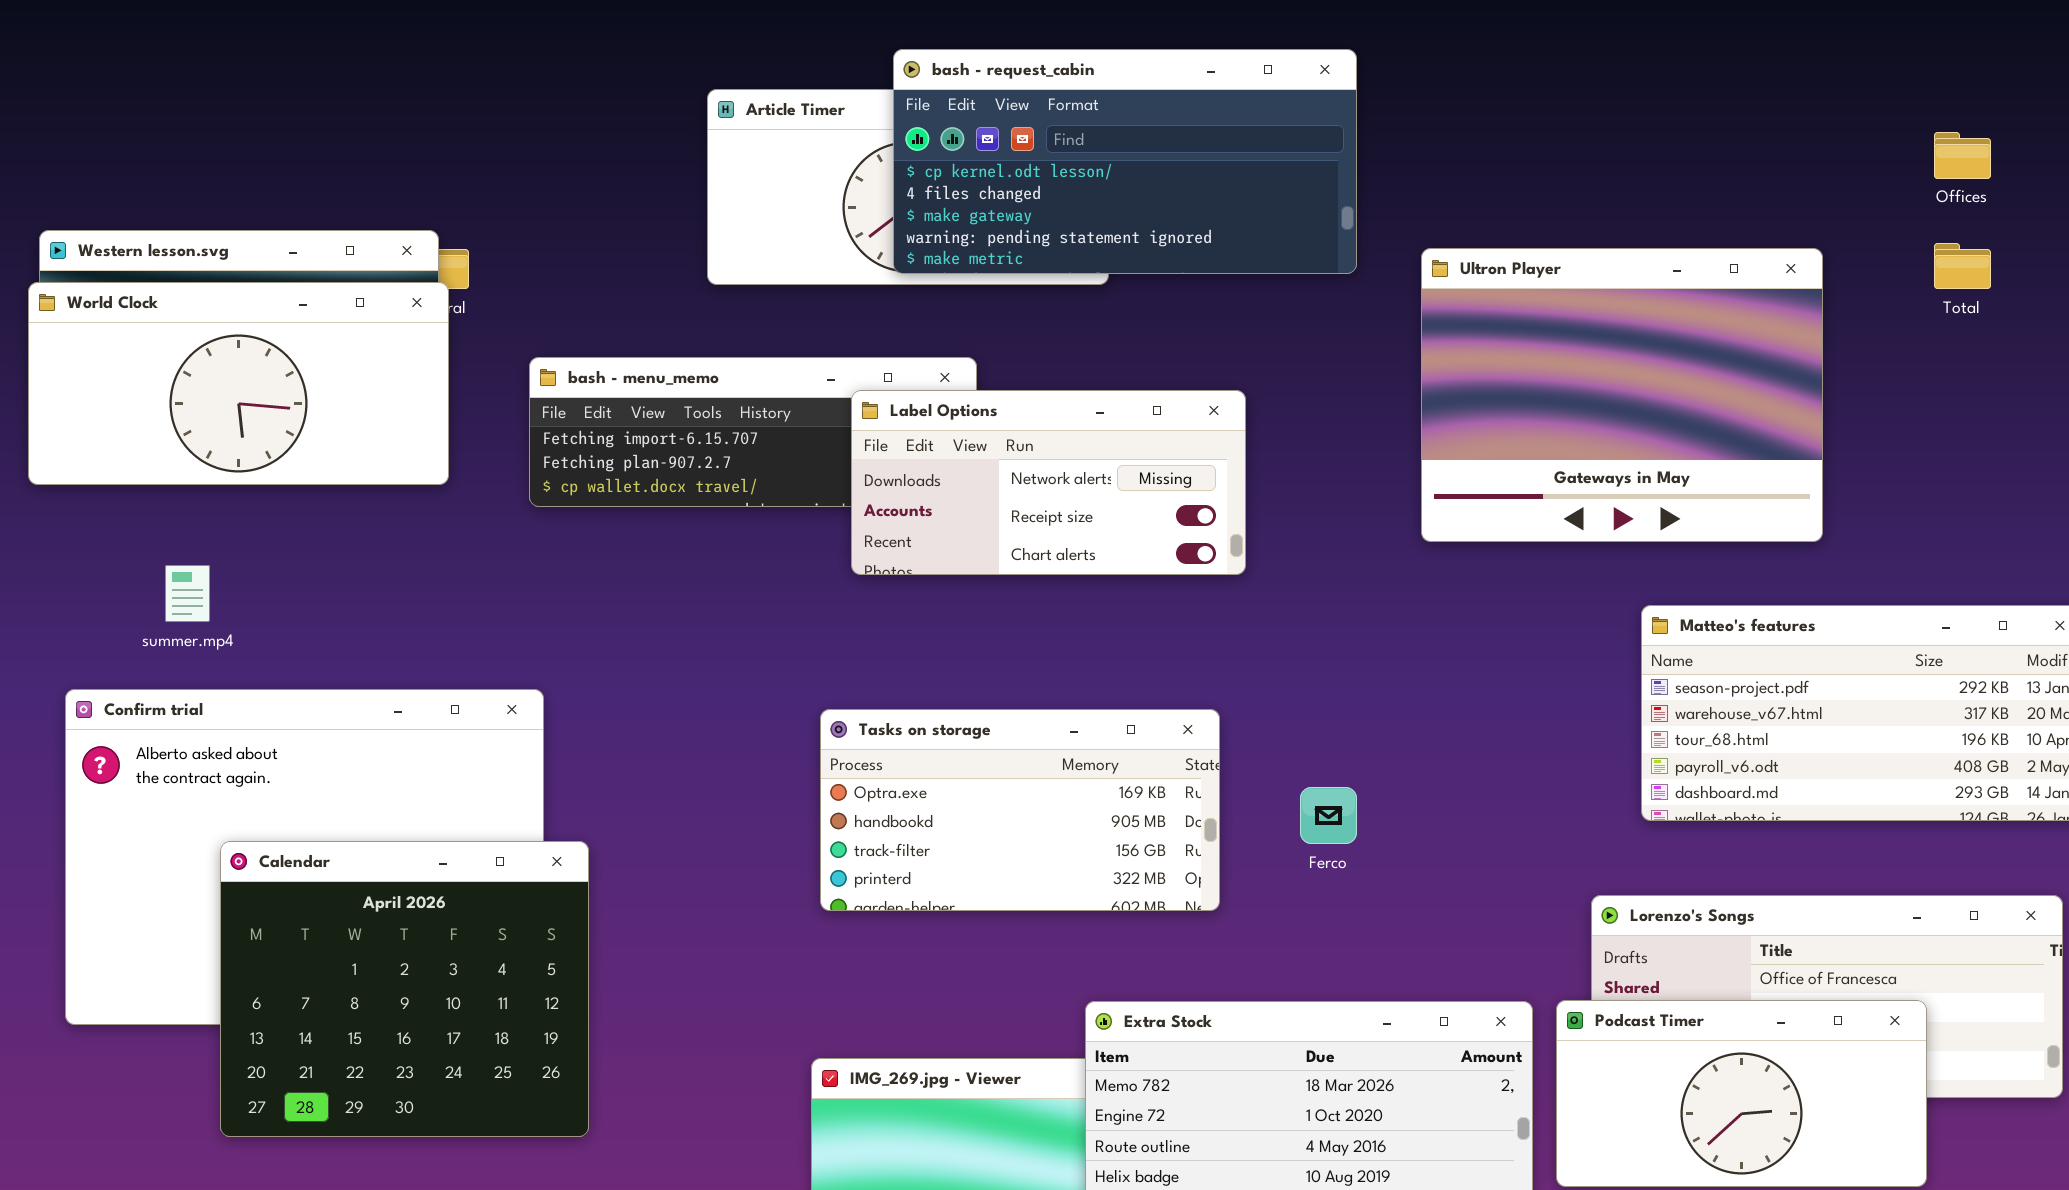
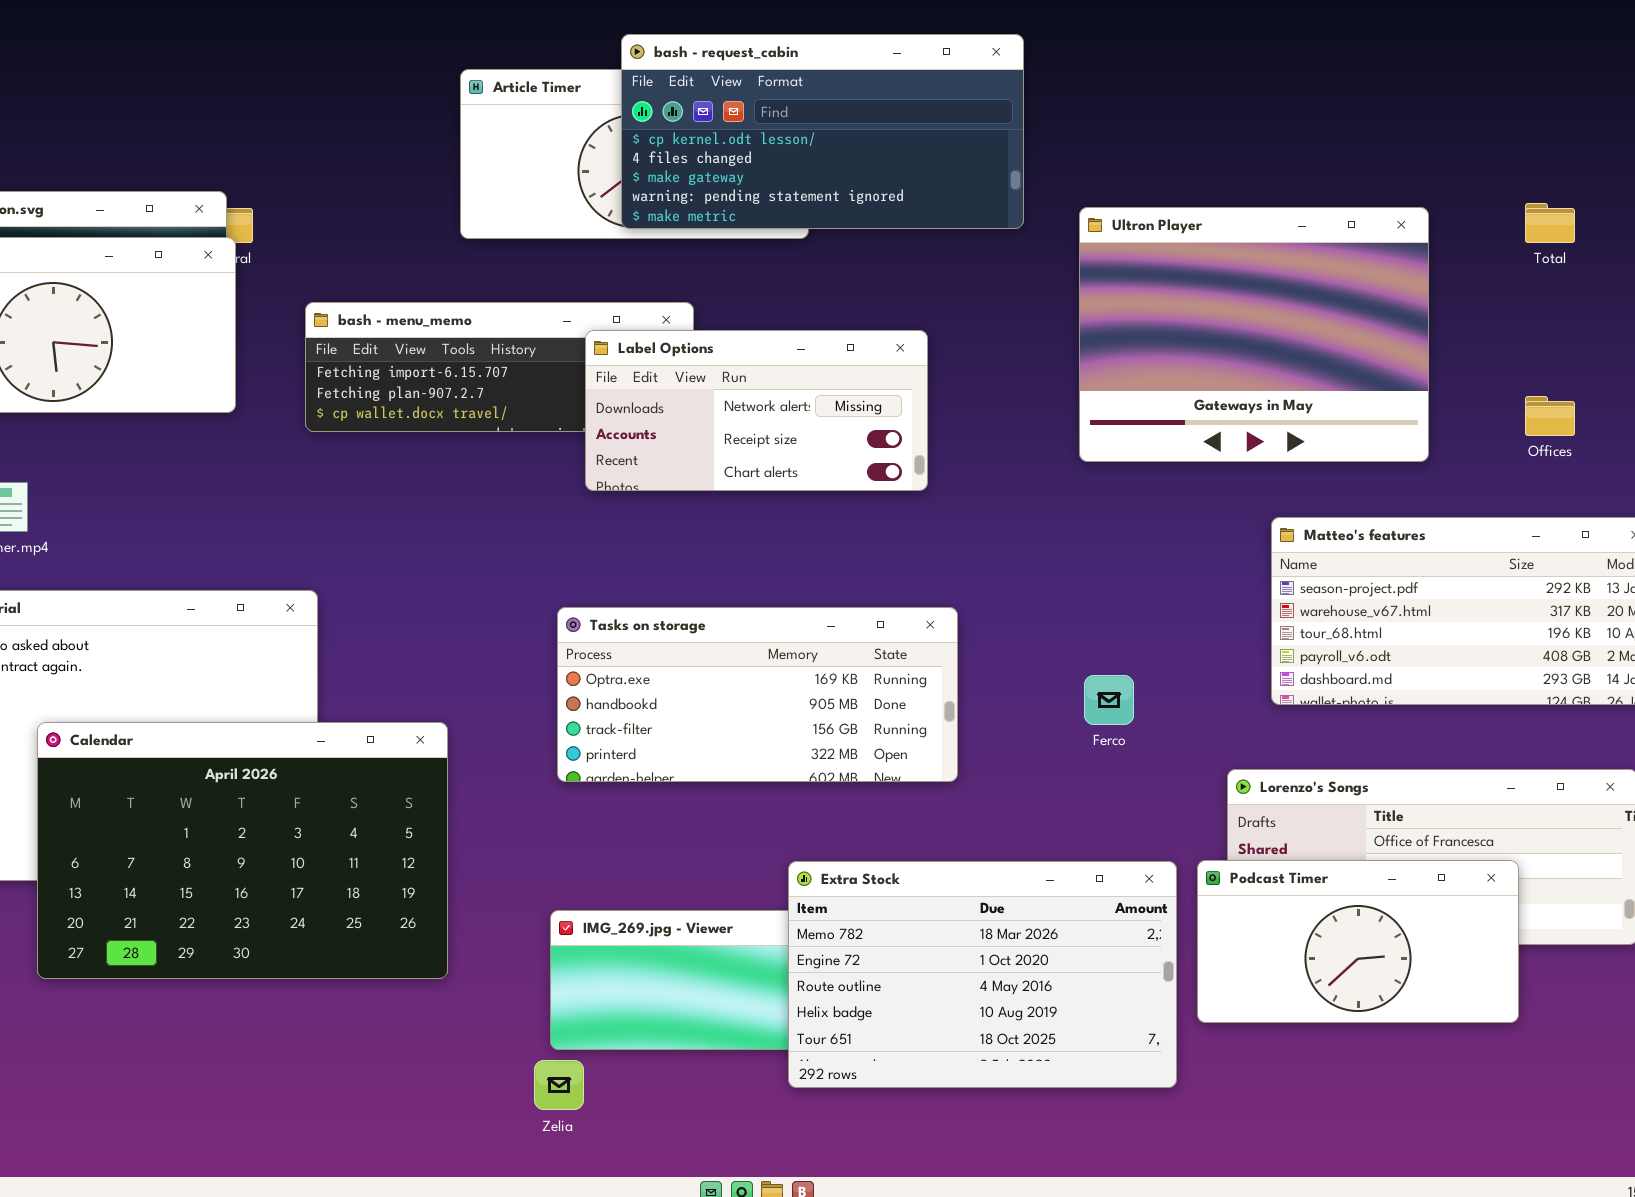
Offices: [1934,132,1991,179] -> [1525,396,1575,436], moved
Tasks on storage: [820,709,1220,911] -> [557,607,958,782], resized
Ferco: [1300,787,1357,844] -> [1084,675,1134,725], moved
Calendar: [220,841,589,1137] -> [37,722,448,979], resized

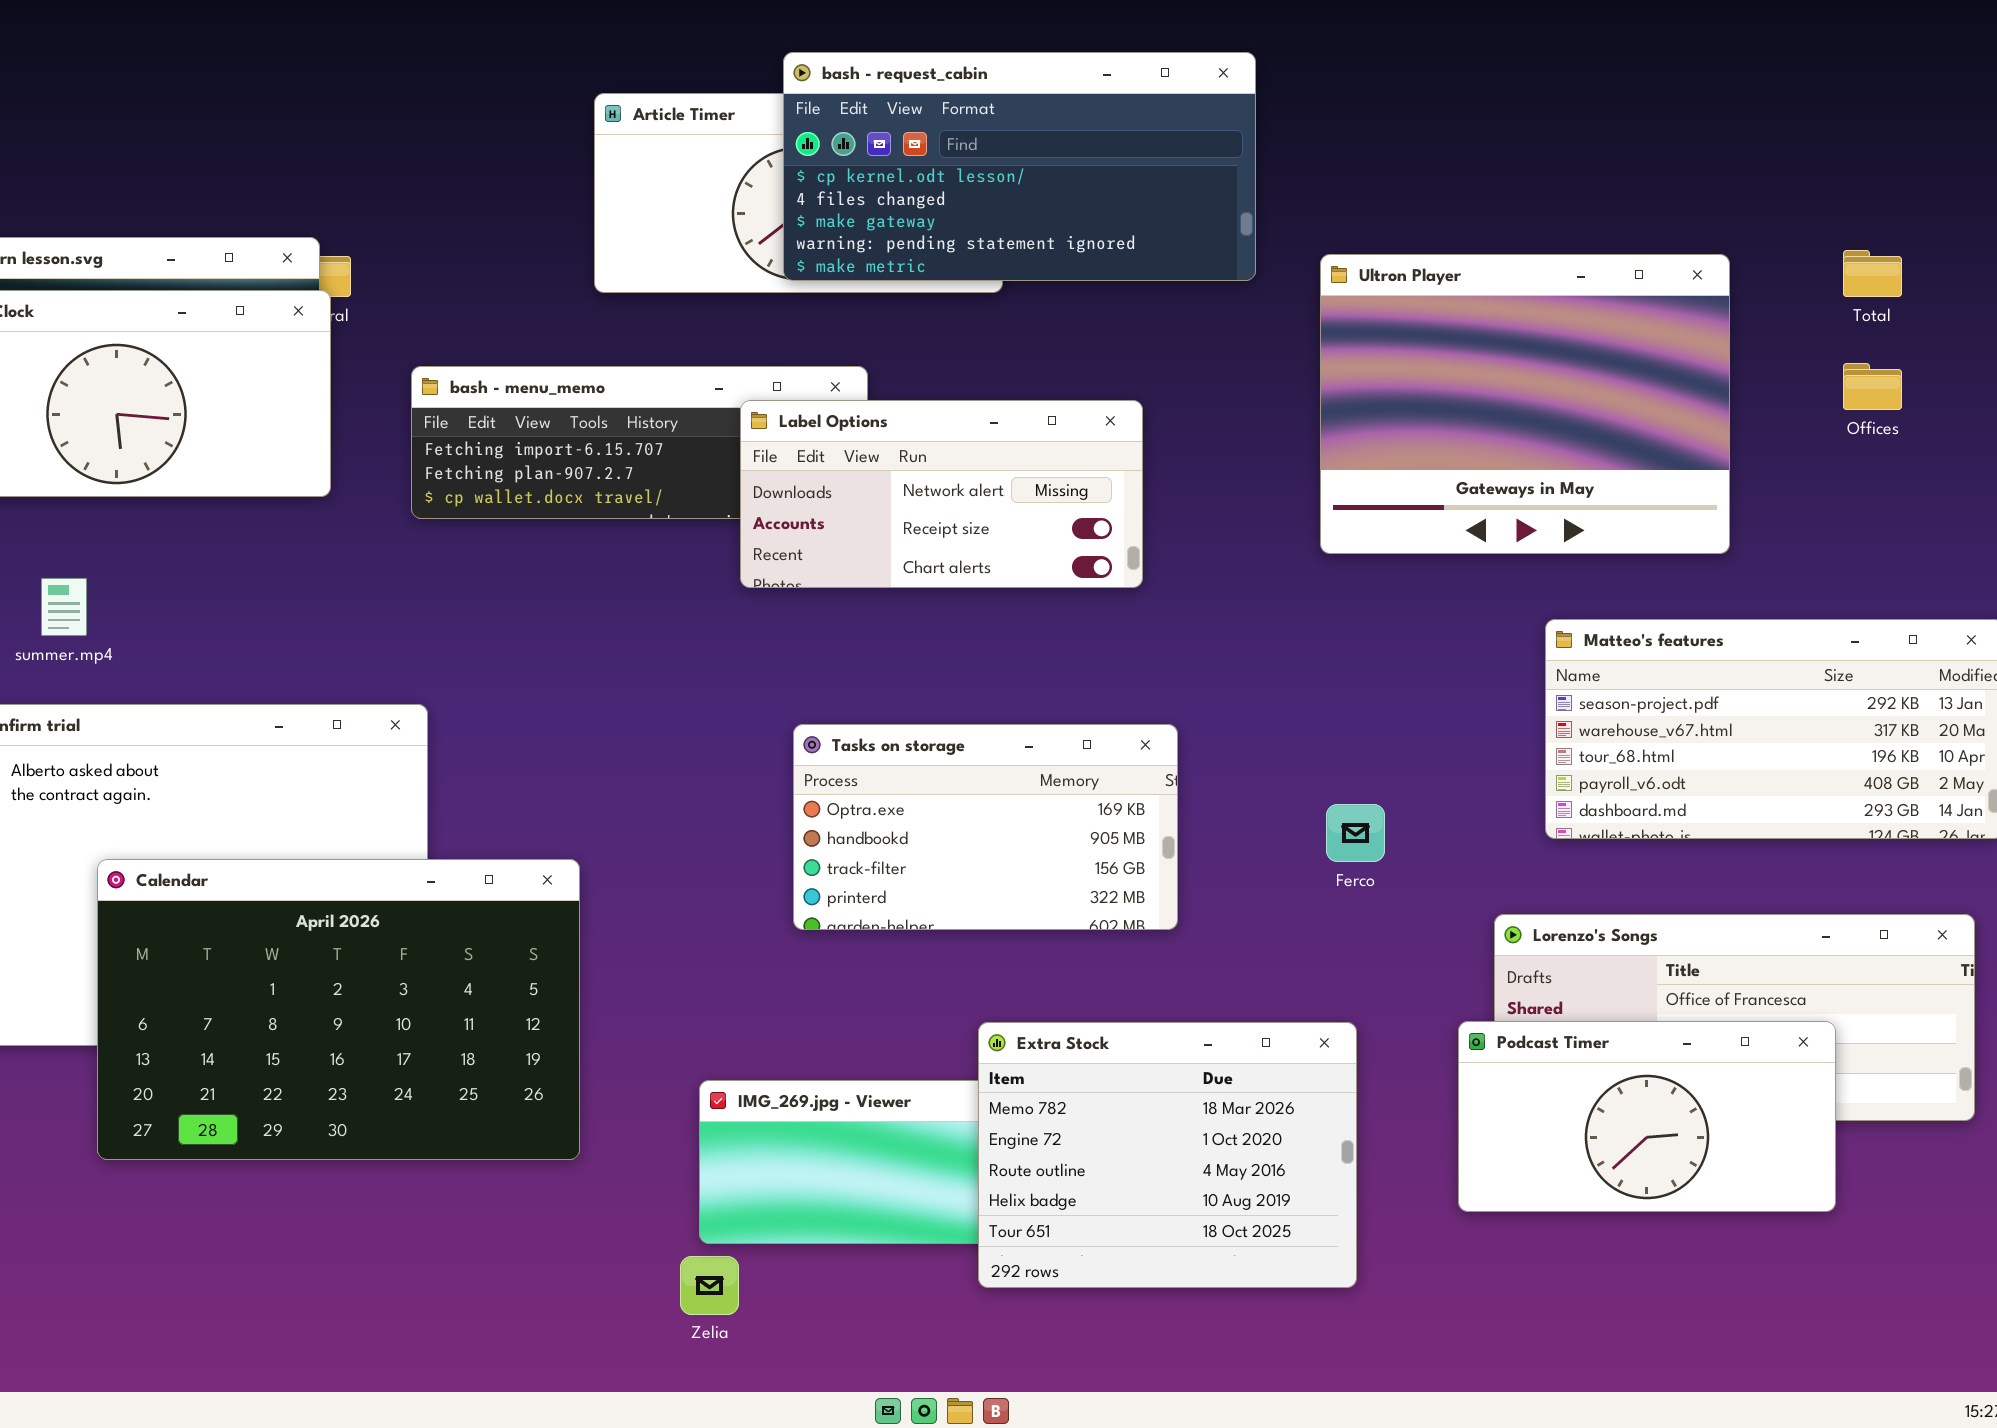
Offices: [1525,396,1575,436] -> [1843,363,1902,410], moved
Tasks on storage: [557,607,958,782] -> [793,724,1178,930], resized
Extra Stock: [788,861,1177,1088] -> [978,1022,1357,1288], resized

